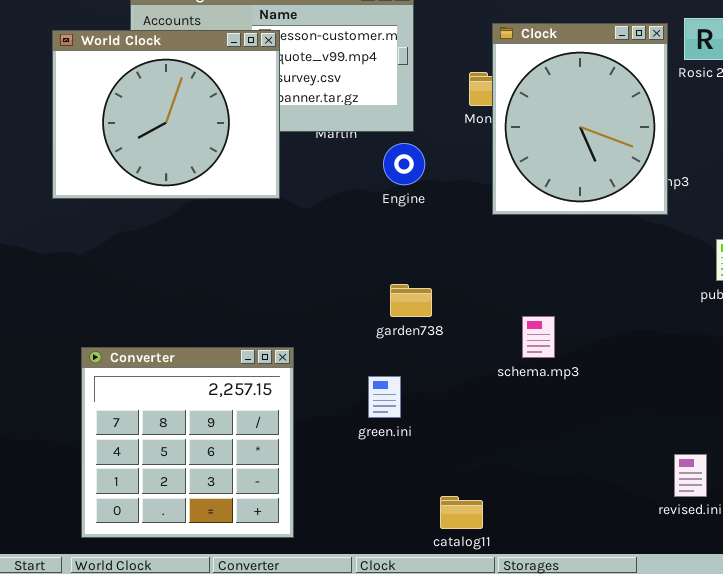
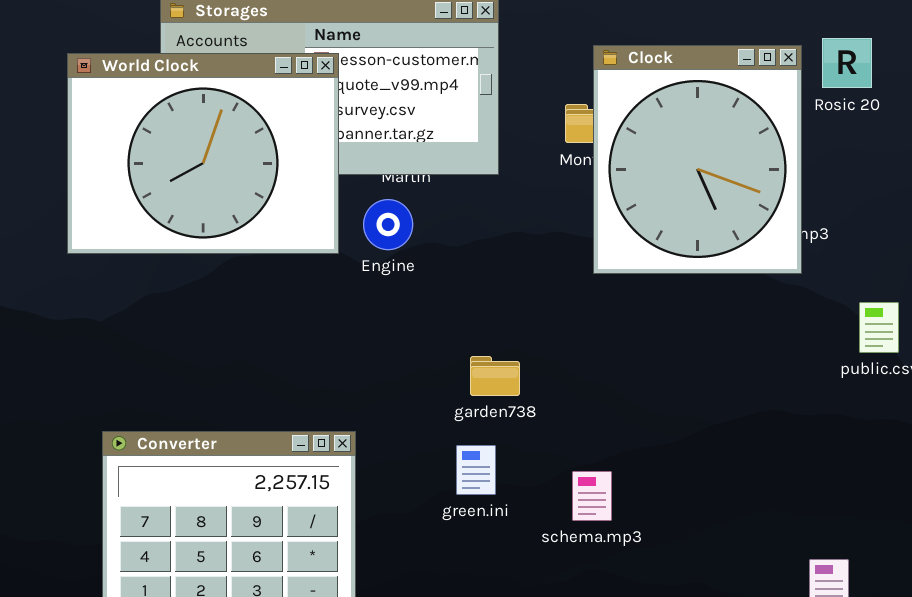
Engine: [383,143,425,185] -> [363,199,413,250], moved
schema.mp3: [522,316,555,358] -> [572,471,612,521], moved
green.ini: [368,376,401,418] -> [456,445,496,495], moved

